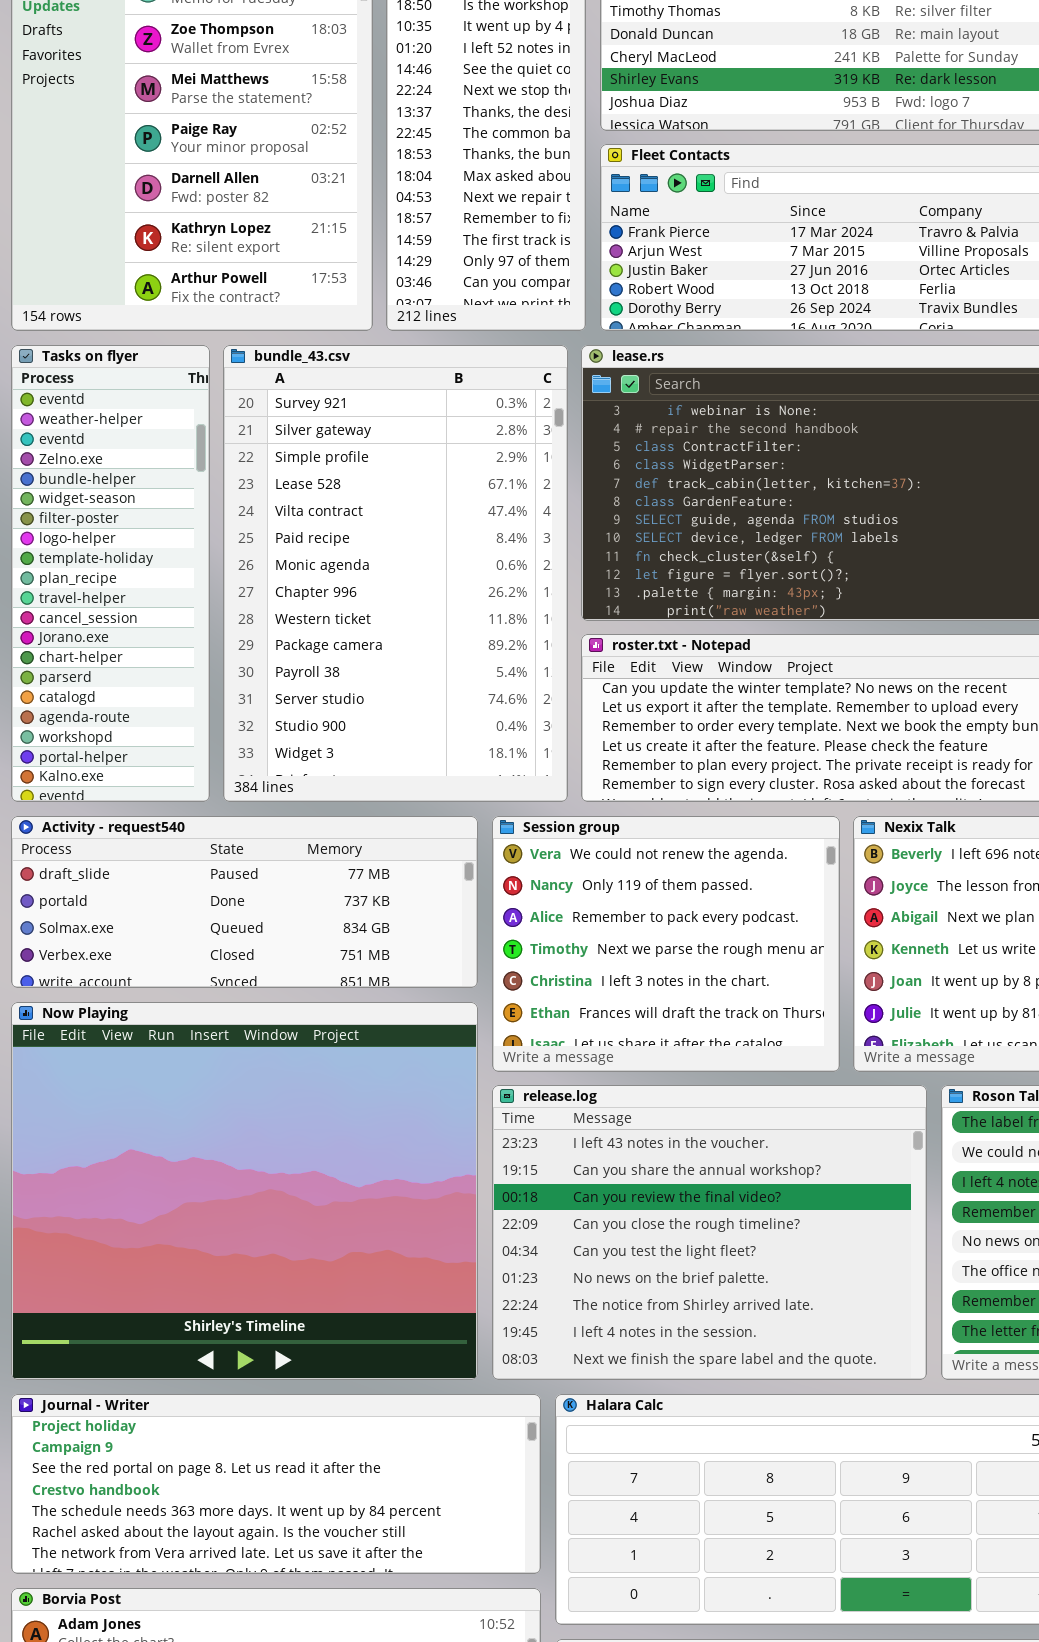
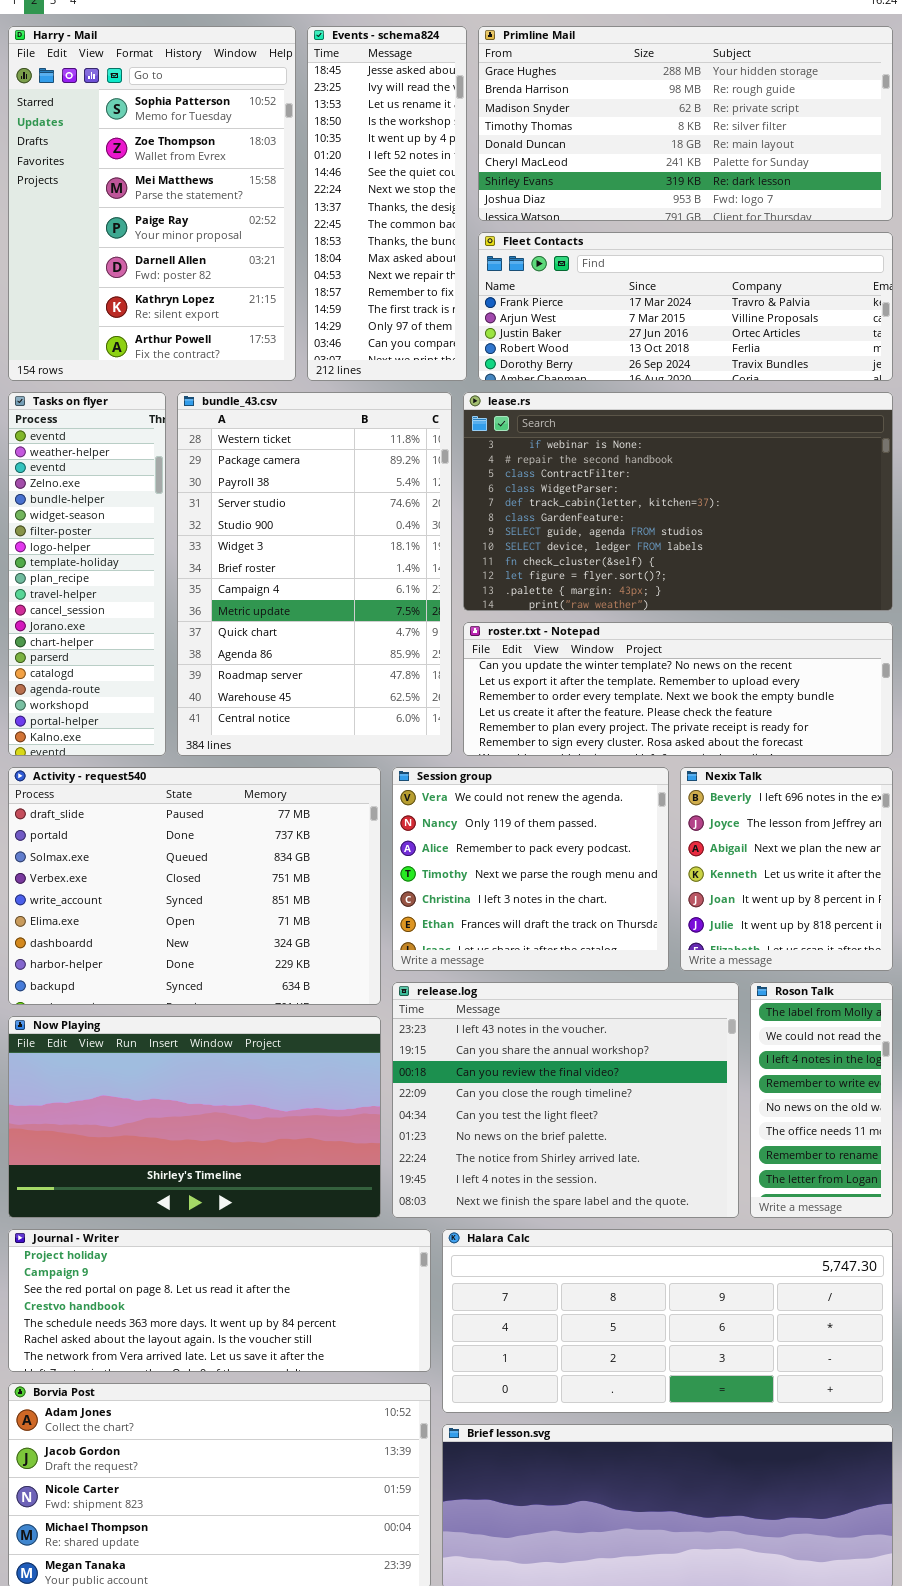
bundle_43.csv: [223,345,568,802] -> [177,392,452,756], scrolled down 8 rows
Activity - request540: [11,816,478,988] -> [8,767,381,1005], resized
Now Playing: [11,1002,478,1380] -> [8,1016,381,1218], resized

